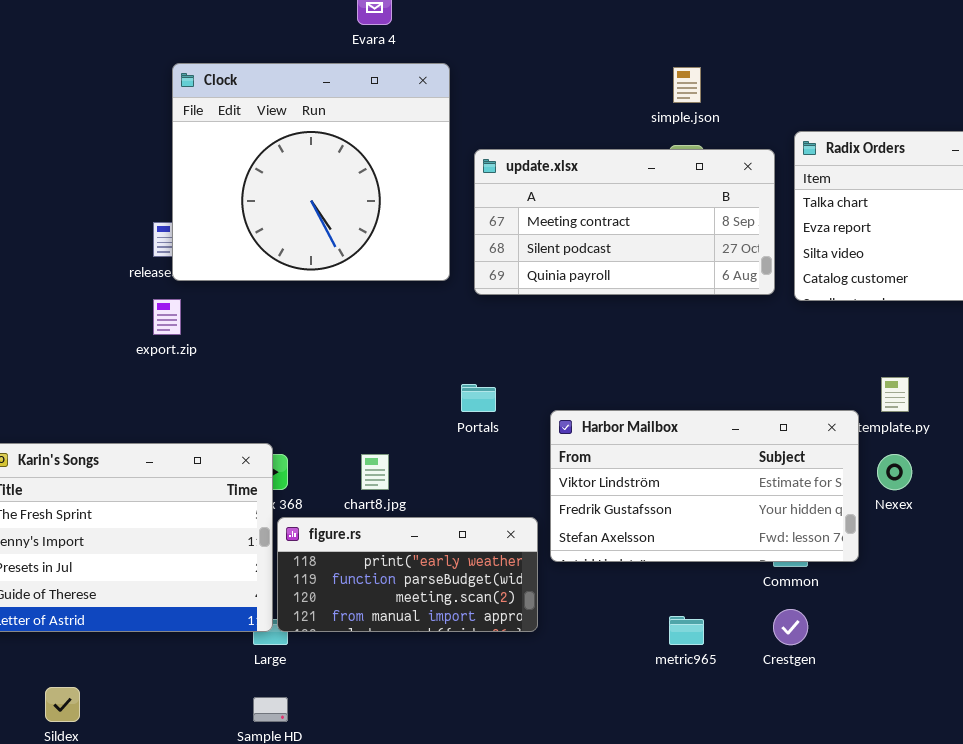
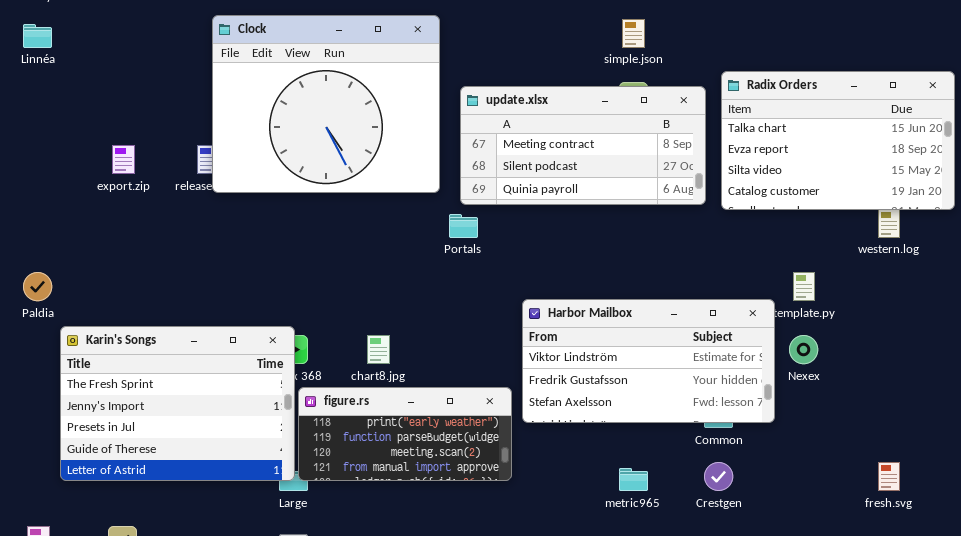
export.zip: [153,299,181,335] -> [112,145,135,174], moved
Portals: [461,384,496,412] -> [449,214,478,238], moved

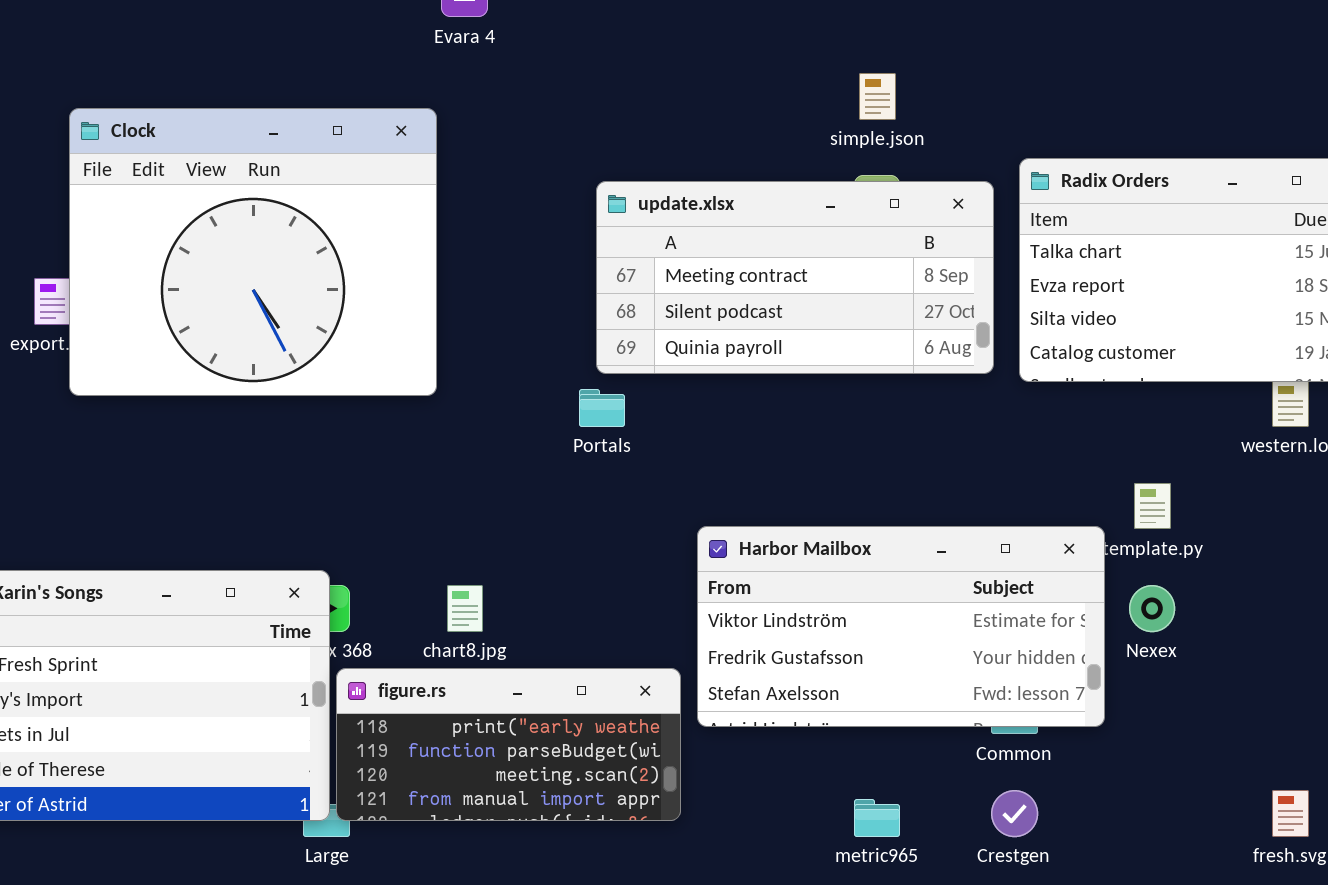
Clock: [212,15,440,193] -> [69,108,437,396], moved

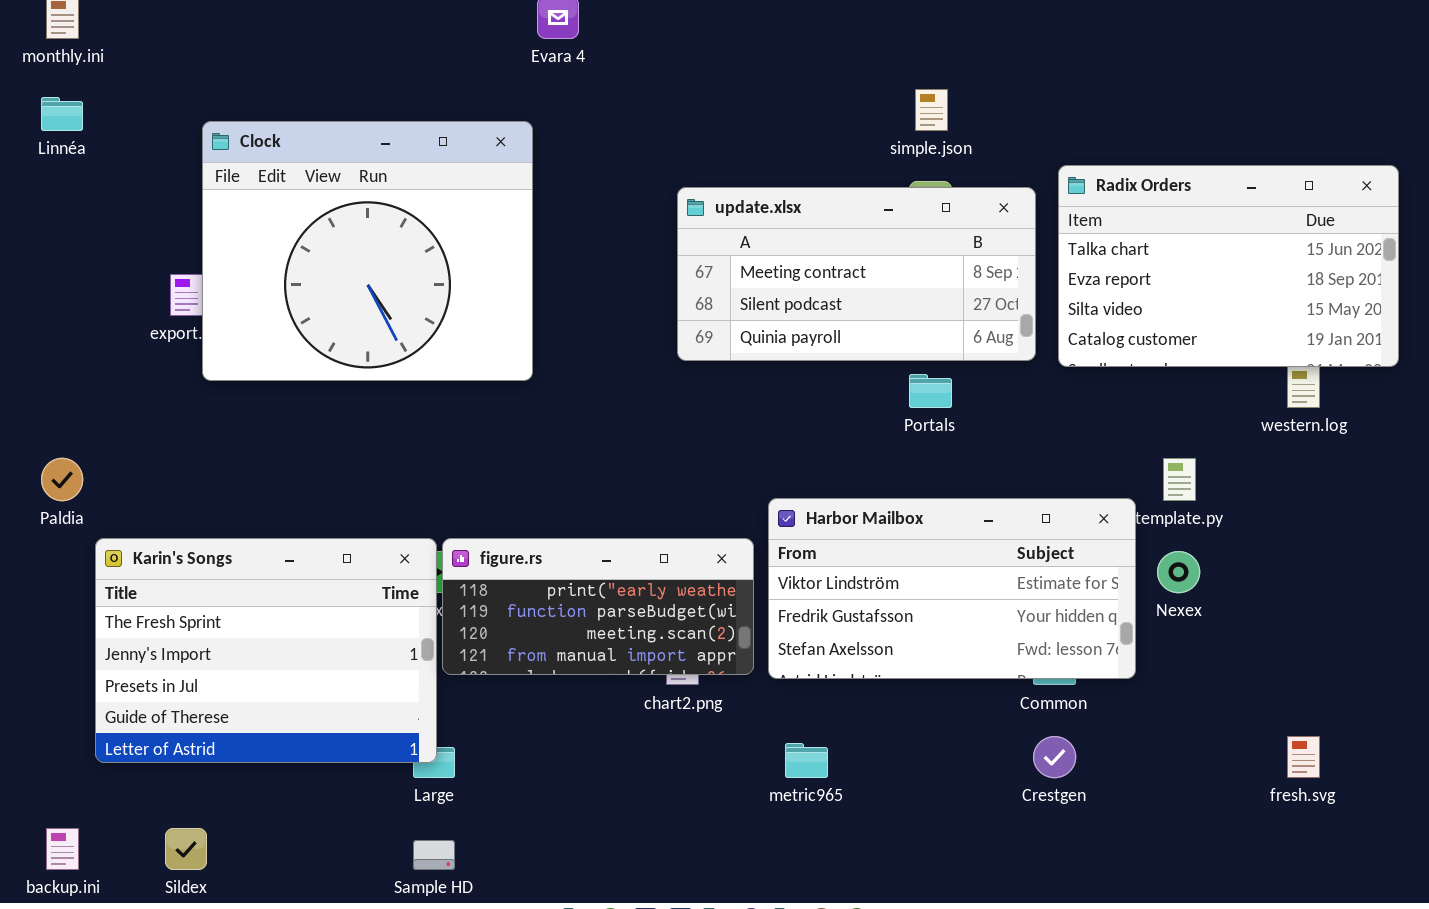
Portals: [579,389,625,427] -> [909,374,952,408], moved
figure.rs: [336,668,681,821] -> [442,538,754,675], moved
metric965: [854,799,900,837] -> [785,743,828,778], moved

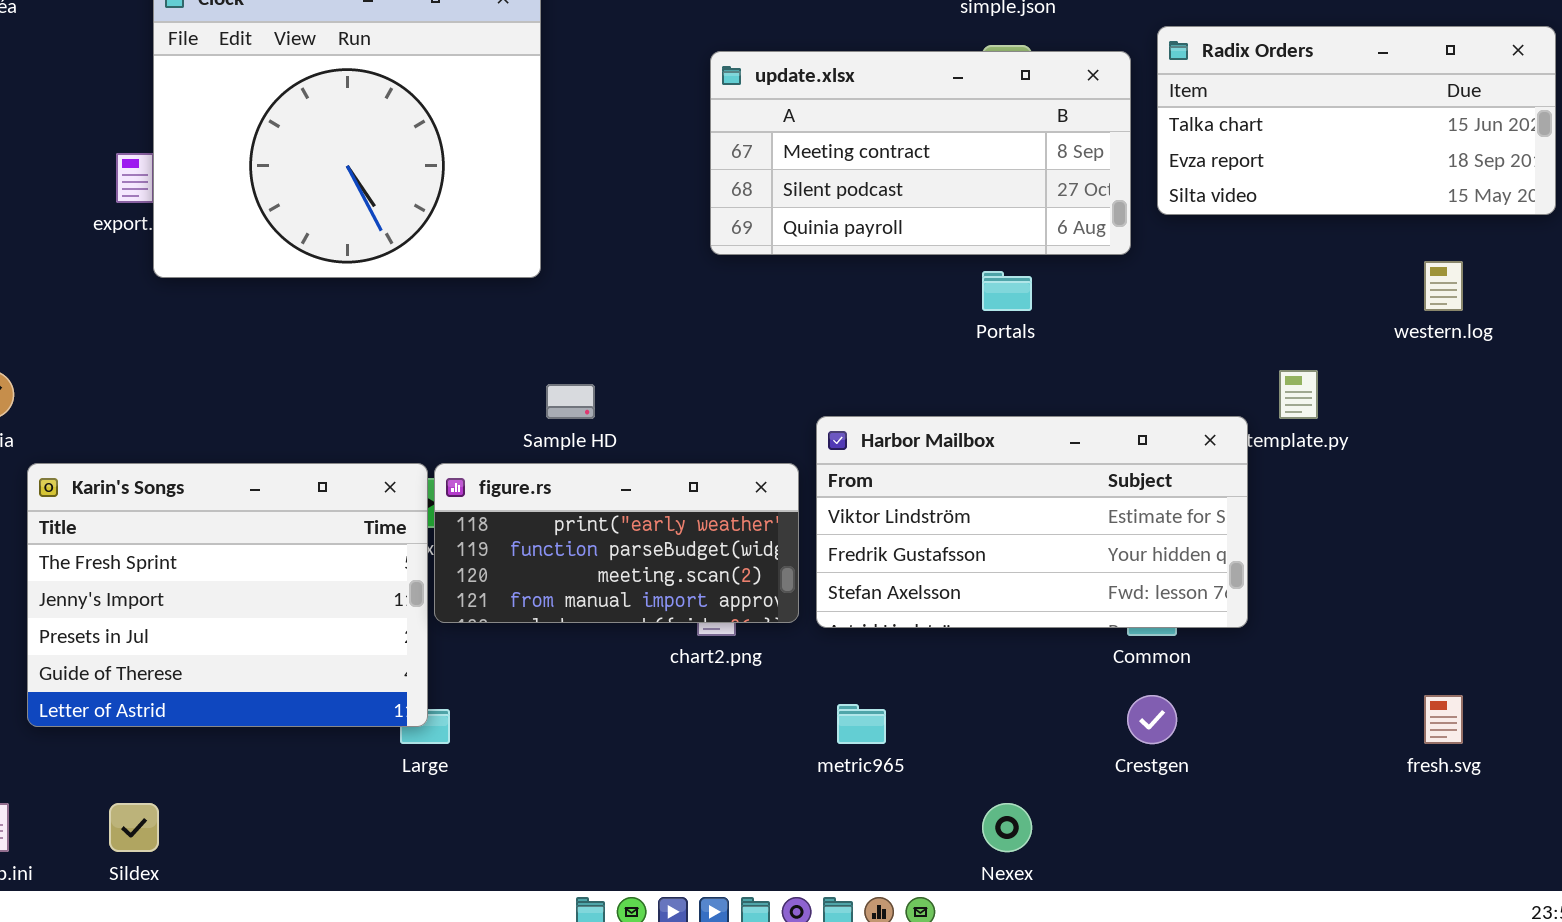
Radix Orders: [1058,165,1399,367] -> [1157,26,1556,215], resized
Nexex: [1157,551,1200,593] -> [982,803,1032,852], moved
Sample HD: [413,840,455,870] -> [546,384,595,419], moved

